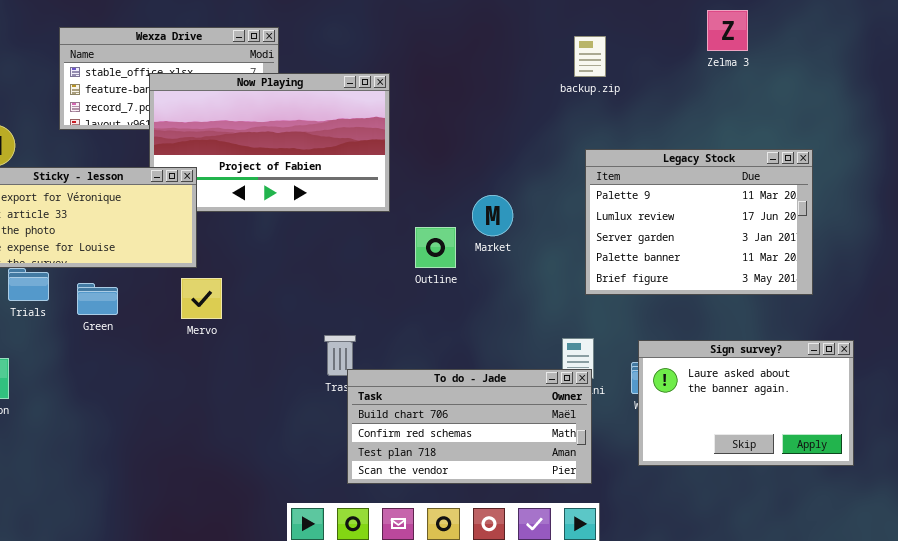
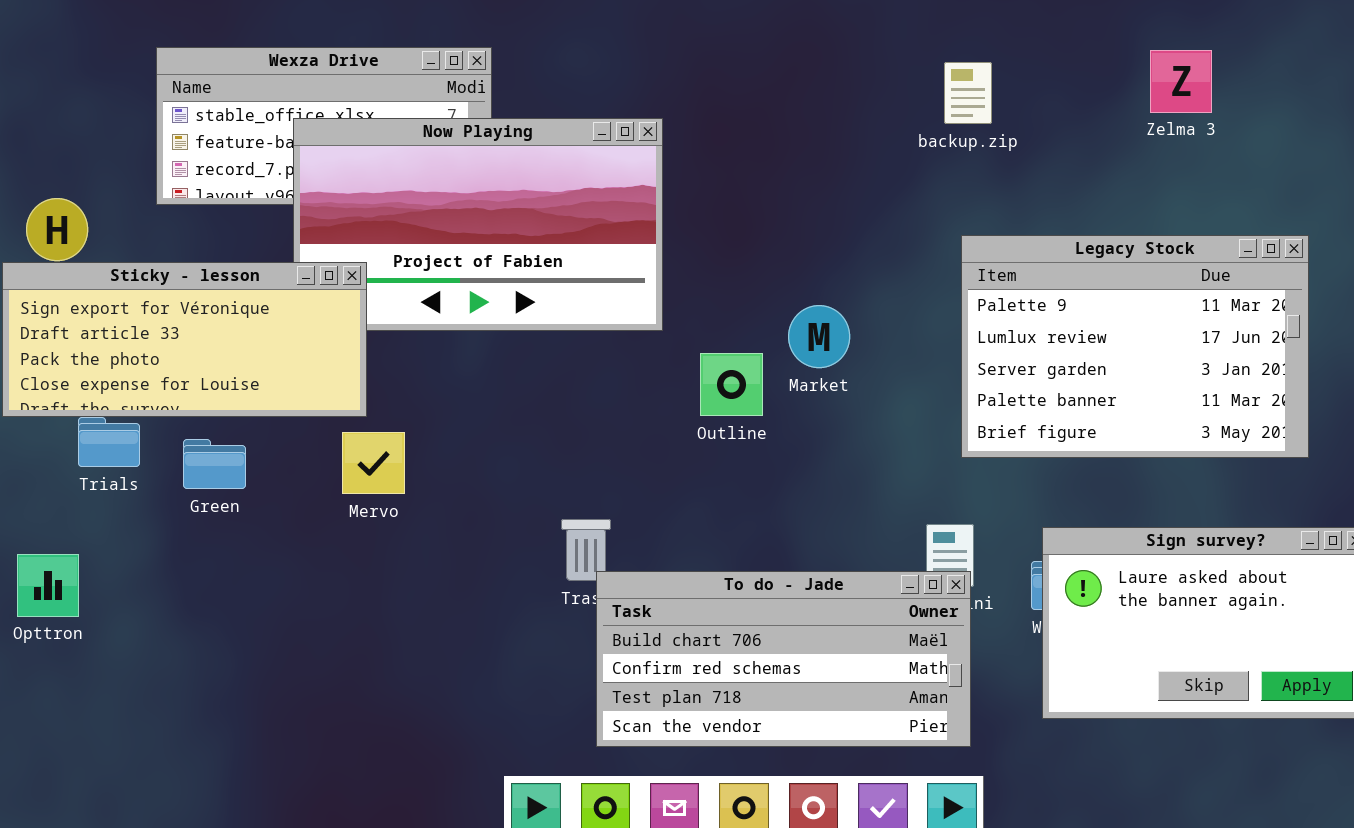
Zelma 3: [707,10,748,51] -> [1150,50,1212,113], moved

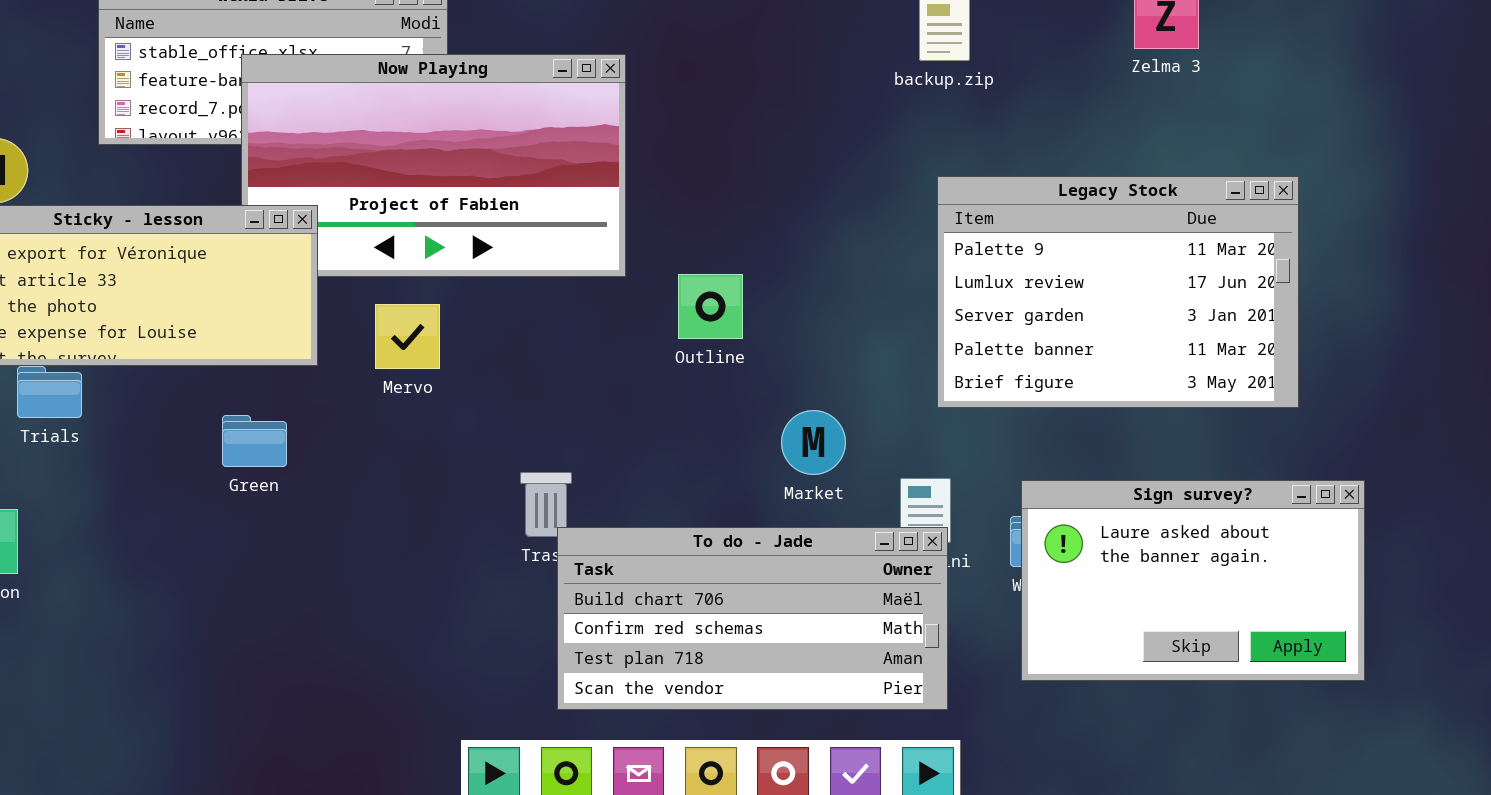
Market: [788,305,850,368] -> [781,410,846,475], moved
Outline: [700,353,763,416] -> [678,274,743,339], moved
Mervo: [342,432,405,494] -> [375,304,440,369], moved
Green: [183,439,246,489] -> [222,415,287,467], moved

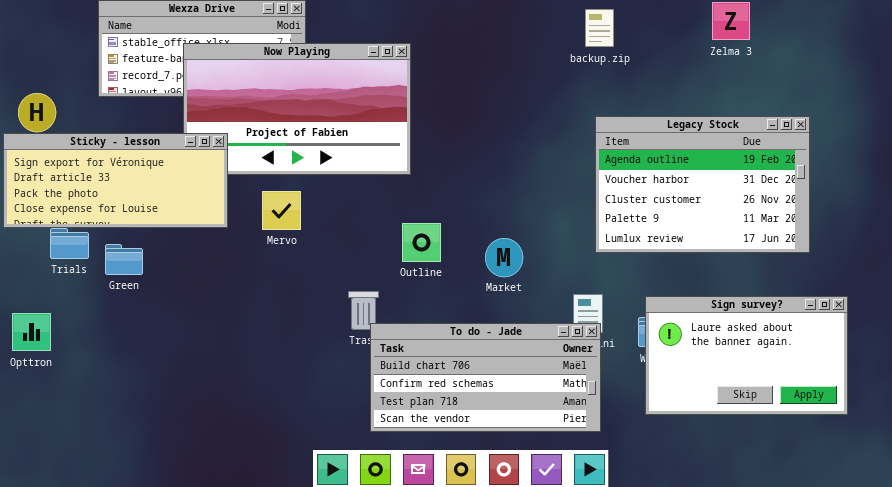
Legacy Stock: [937,176,1299,408] -> [595,116,810,253], scrolled up 3 rows
Outline: [678,274,743,339] -> [402,223,441,262], moved
Market: [781,410,846,475] -> [485,238,523,277], moved
Green: [222,415,287,467] -> [105,244,143,275], moved

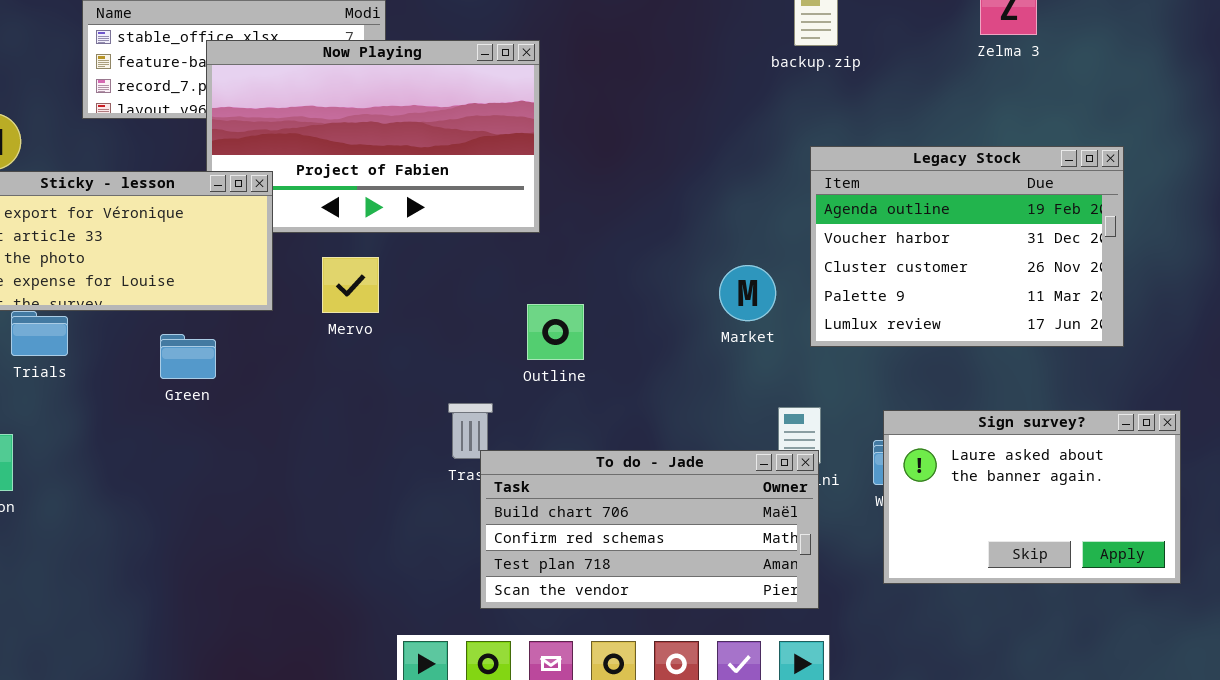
Market: [485,238,523,277] -> [719,265,776,321], moved
Green: [105,244,143,275] -> [160,334,216,379], moved

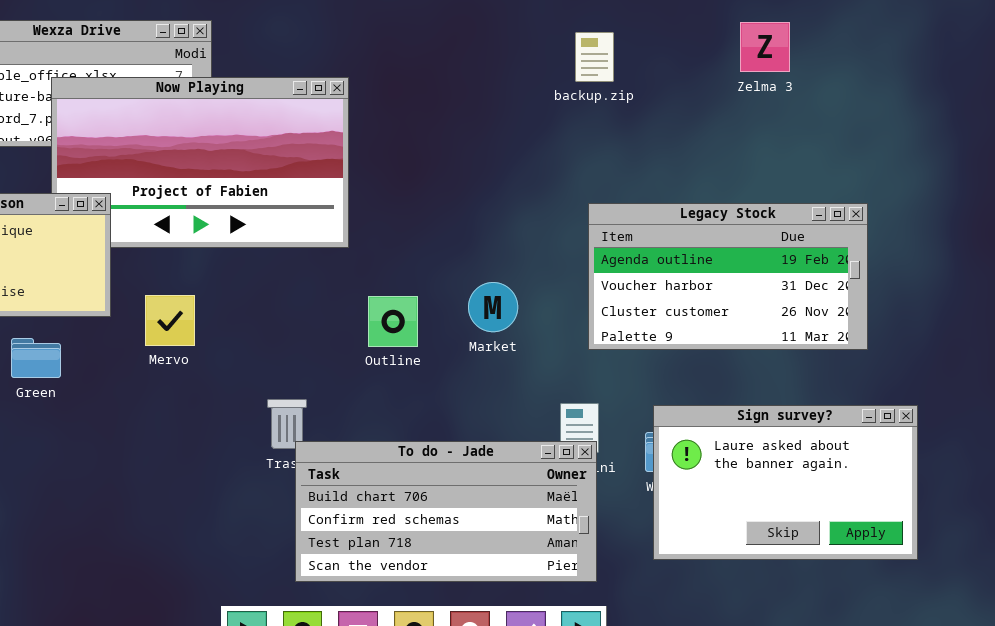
Legacy Stock: [810,146,1124,347] -> [588,203,868,350], resized
Mervo: [322,257,379,313] -> [145,295,195,346], moved
Market: [719,265,776,321] -> [468,282,518,332], moved
Outline: [527,304,584,360] -> [368,296,418,347], moved

